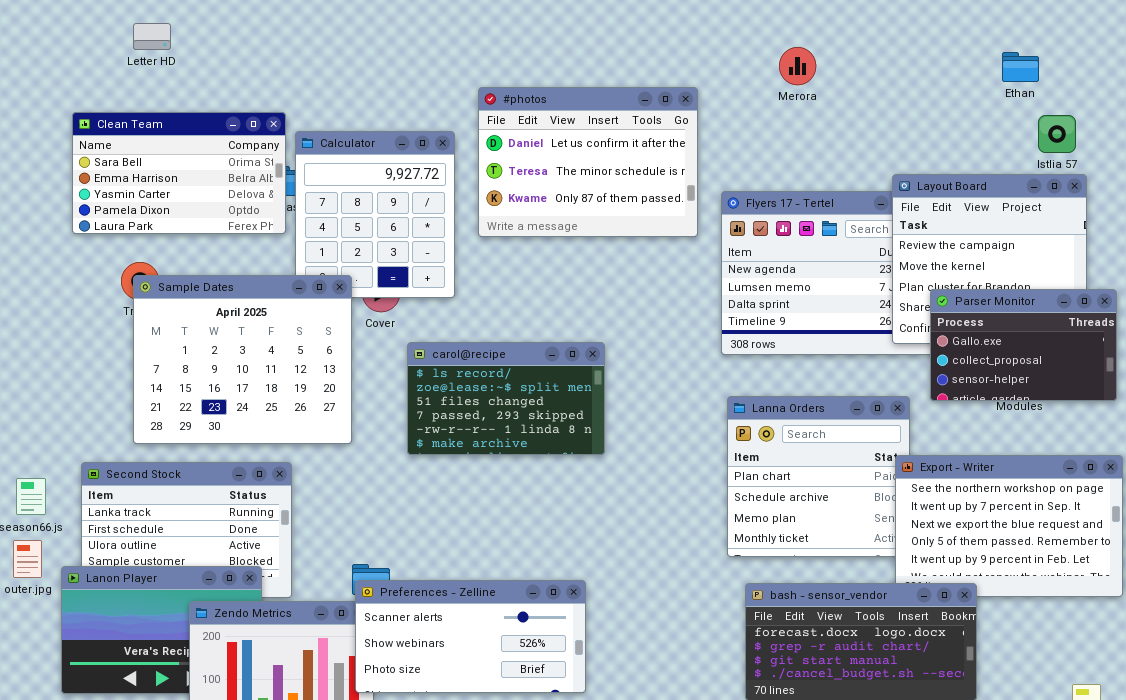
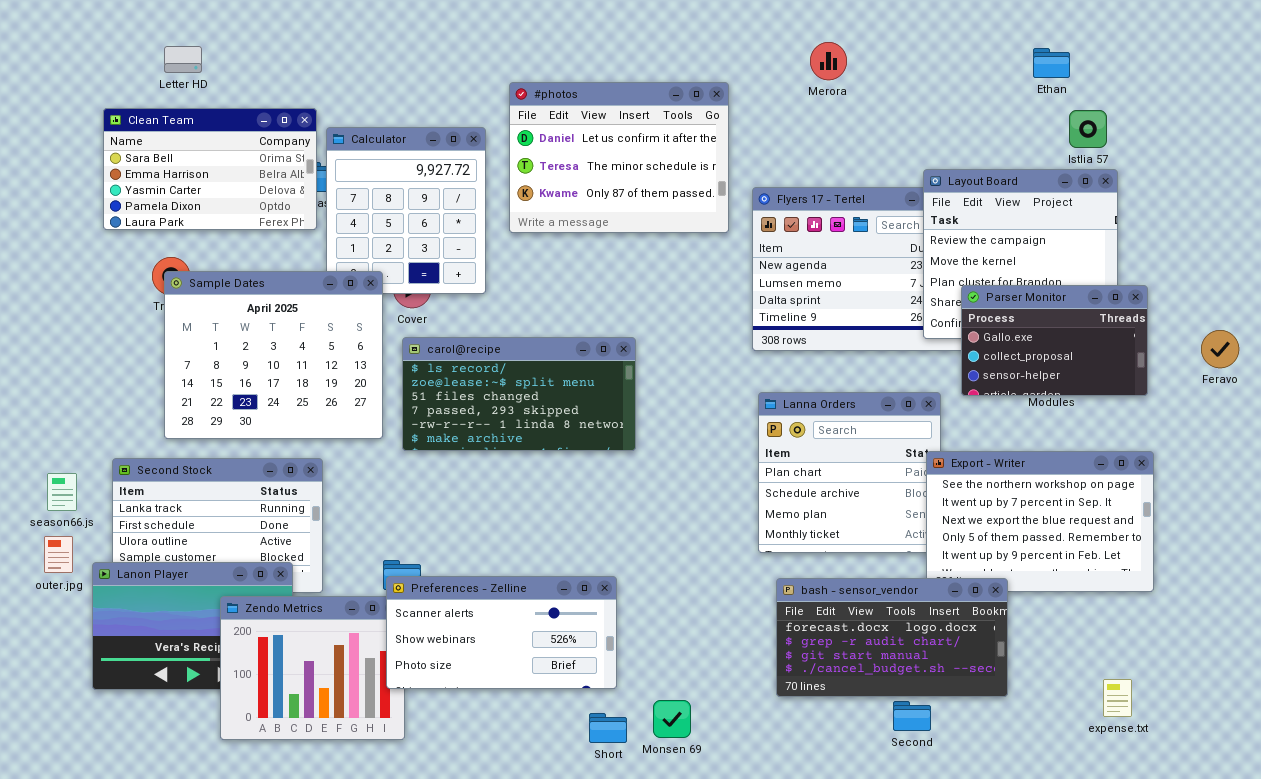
Letter HD: [133,23,171,50] -> [164,46,202,73], moved
carol@recipe: [407,342,605,455] -> [402,337,636,451], resized

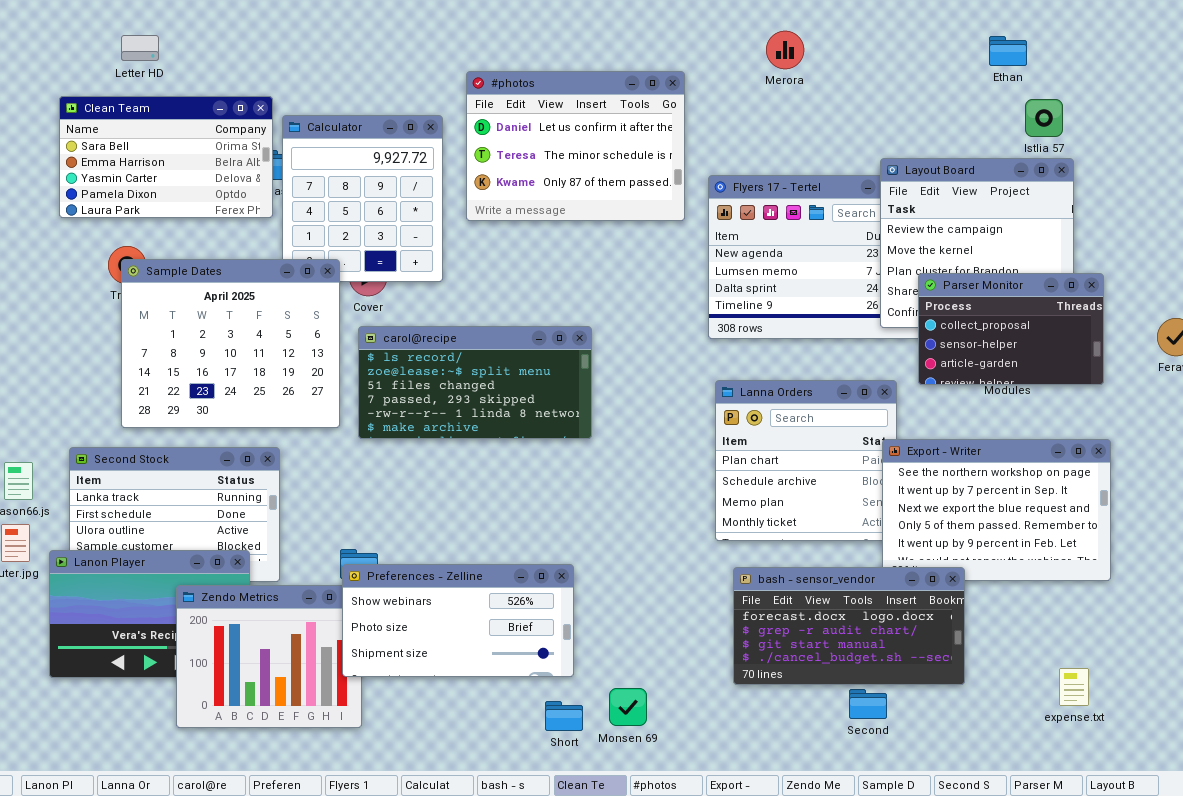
Parser Monitor: [961,285,1148,396] -> [918,273,1104,385], scrolled down 1 row
Preferences - Zelline: [386,576,617,689] -> [342,564,574,677], scrolled down 1 row

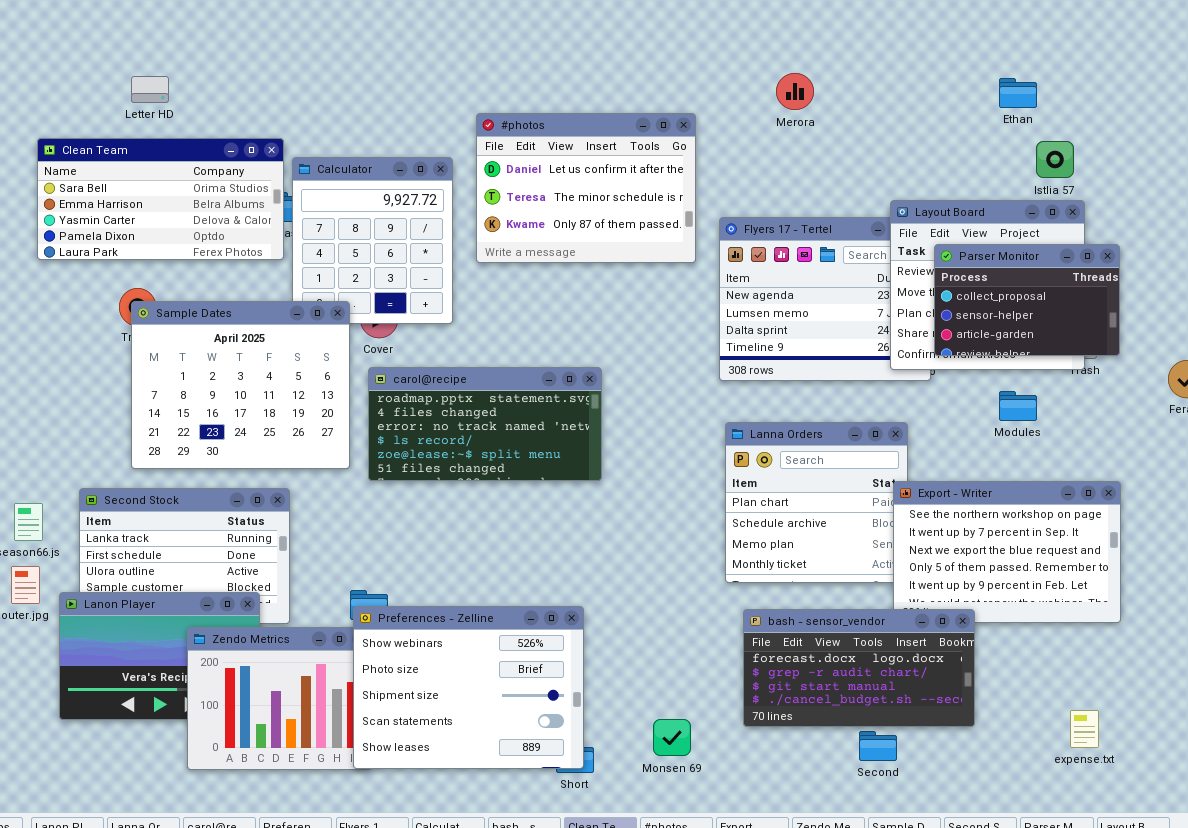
Clean Team: [59,96,273,218] -> [37,138,284,260], resized
Parser Monitor: [918,273,1104,385] -> [934,244,1120,356], moved
carol@recipe: [358,326,592,439] -> [368,367,602,481], scrolled up 3 rows
Preferences - Zelline: [342,564,574,677] -> [353,606,584,769], resized
Monsen 69: [609,688,647,726] -> [653,719,691,756], moved

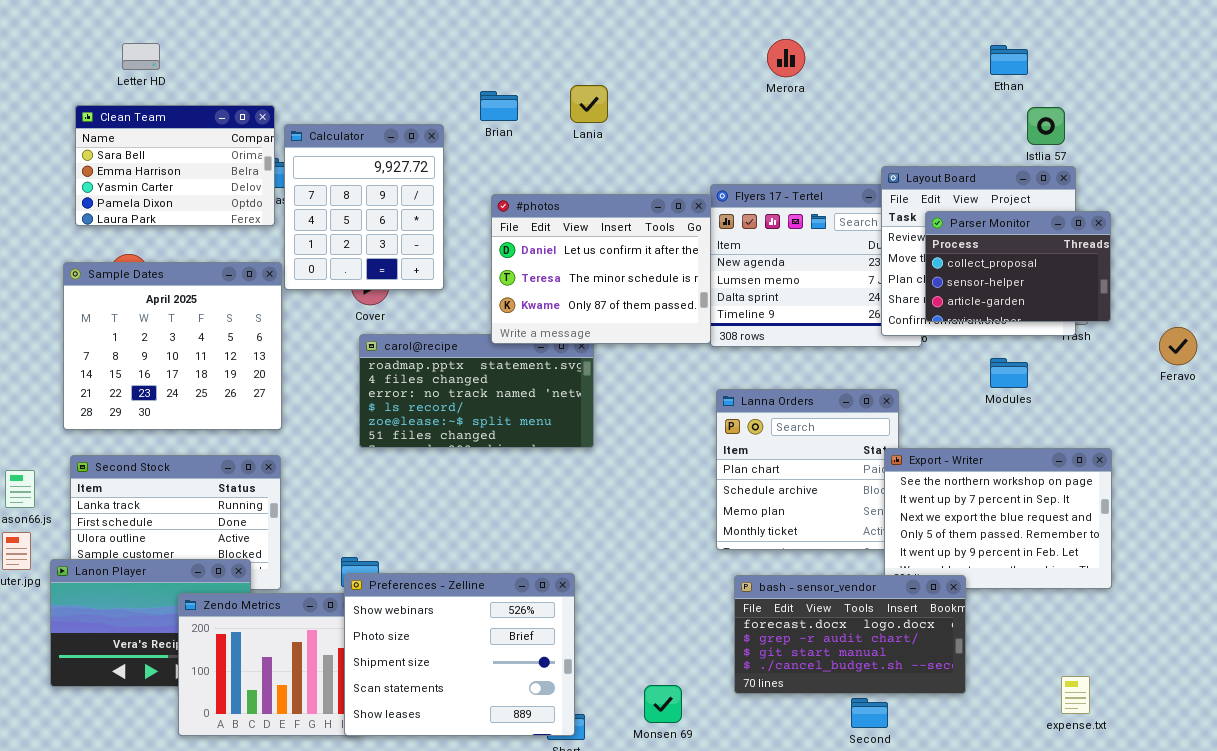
#photos: [476,113,696,263] -> [491,194,711,344], moved
Clean Team: [37,138,284,260] -> [75,105,275,226], resized
Sample Dates: [131,301,350,469] -> [63,262,282,430], moved

